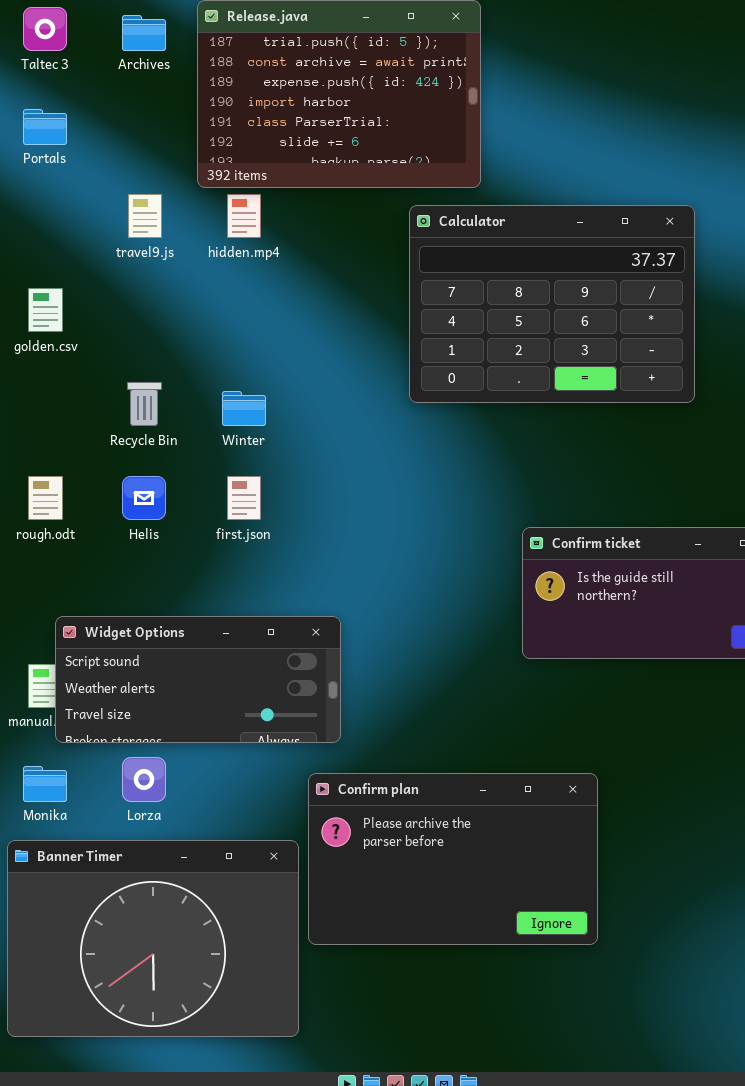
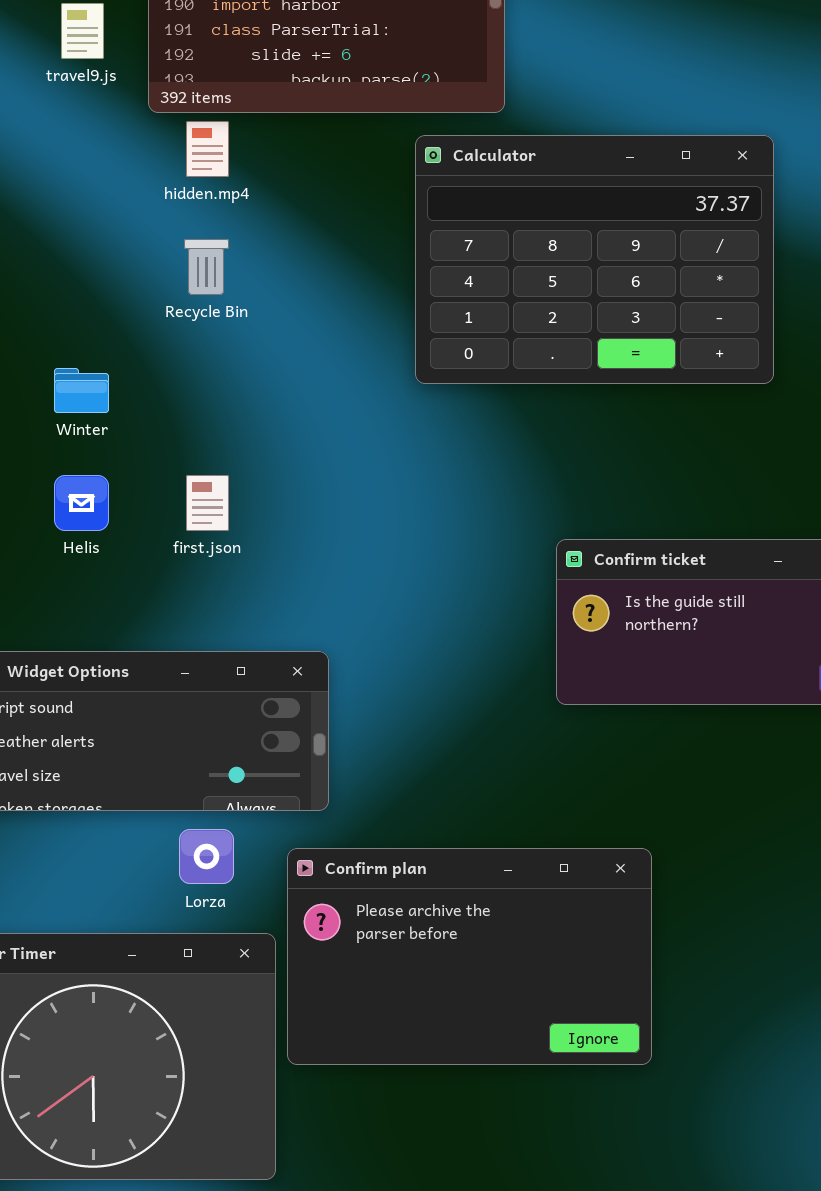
travel9.js: [128,194,162,238] -> [61,3,104,59], moved
Recycle Bin: [127,382,162,426] -> [184,239,229,295], moved
Winter: [222,391,266,426] -> [54,368,109,413], moved
Lorza: [122,757,166,802] -> [179,829,234,884], moved

